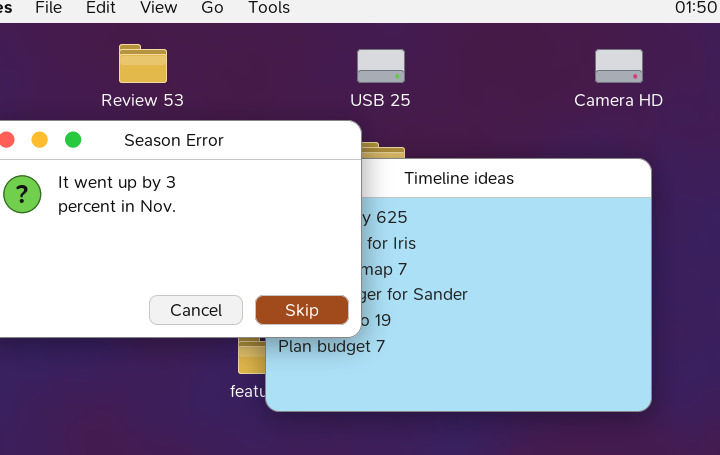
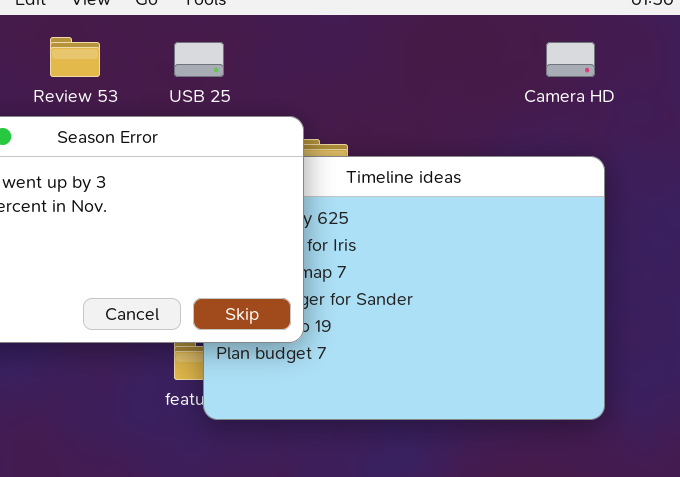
USB 25: [357,49,405,83] -> [174,42,224,77], moved

